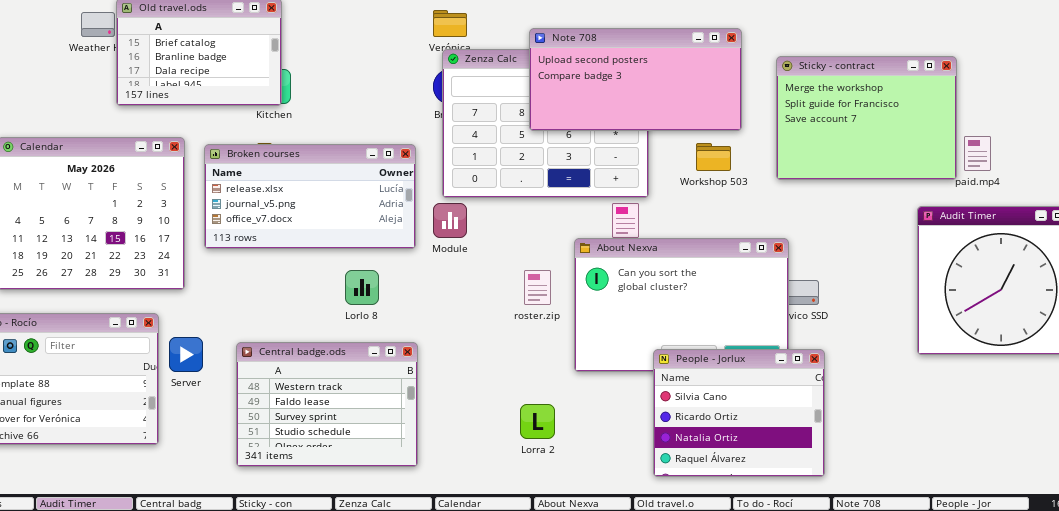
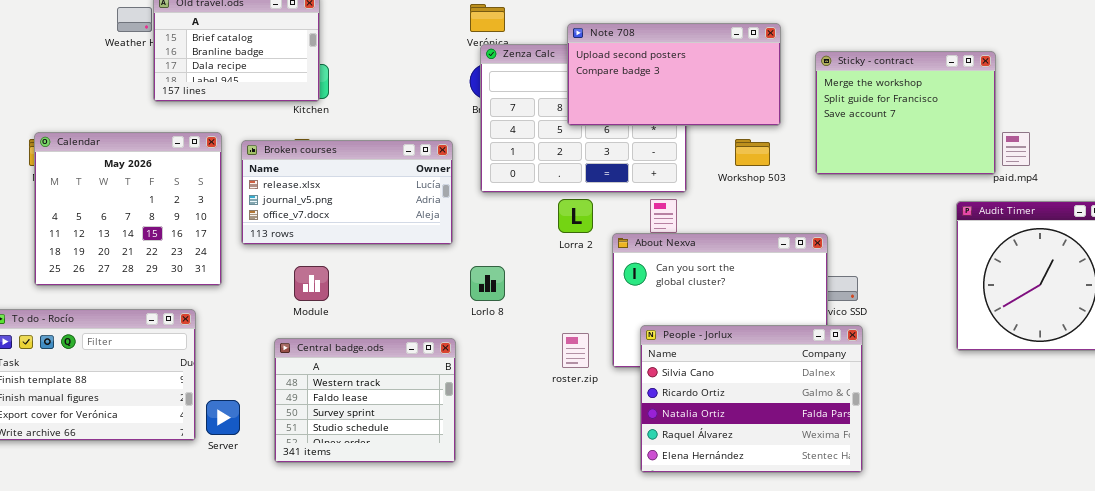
Module: [433,203,467,238] -> [294,266,329,301], moved
Lorlo 8: [345,270,379,305] -> [470,266,505,301], moved
roster.zip: [524,270,551,305] -> [562,333,589,368], moved
Server: [169,337,203,372] -> [206,400,240,435], moved
People - Jorlux: [653,349,825,477] -> [640,325,863,473], resized
Lorra 2: [520,404,555,439] -> [558,199,593,233], moved

